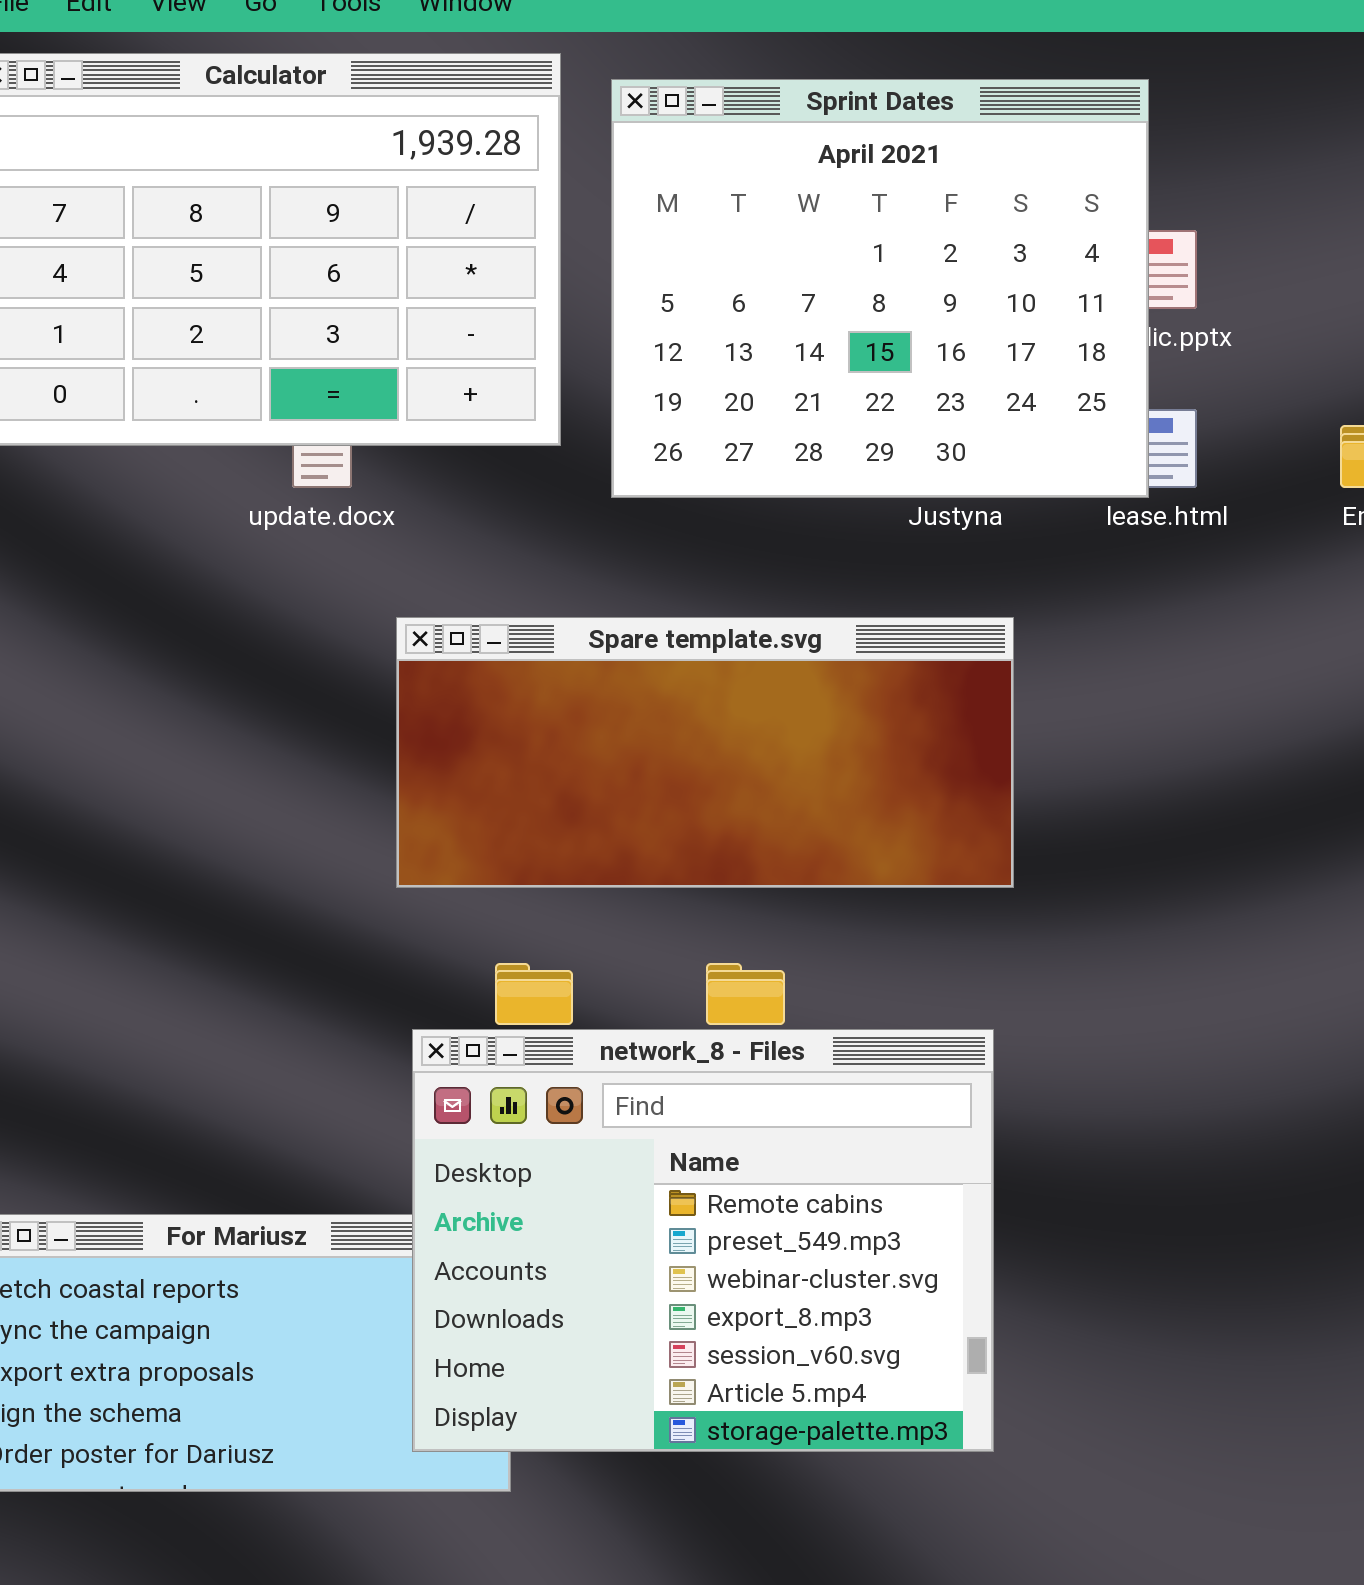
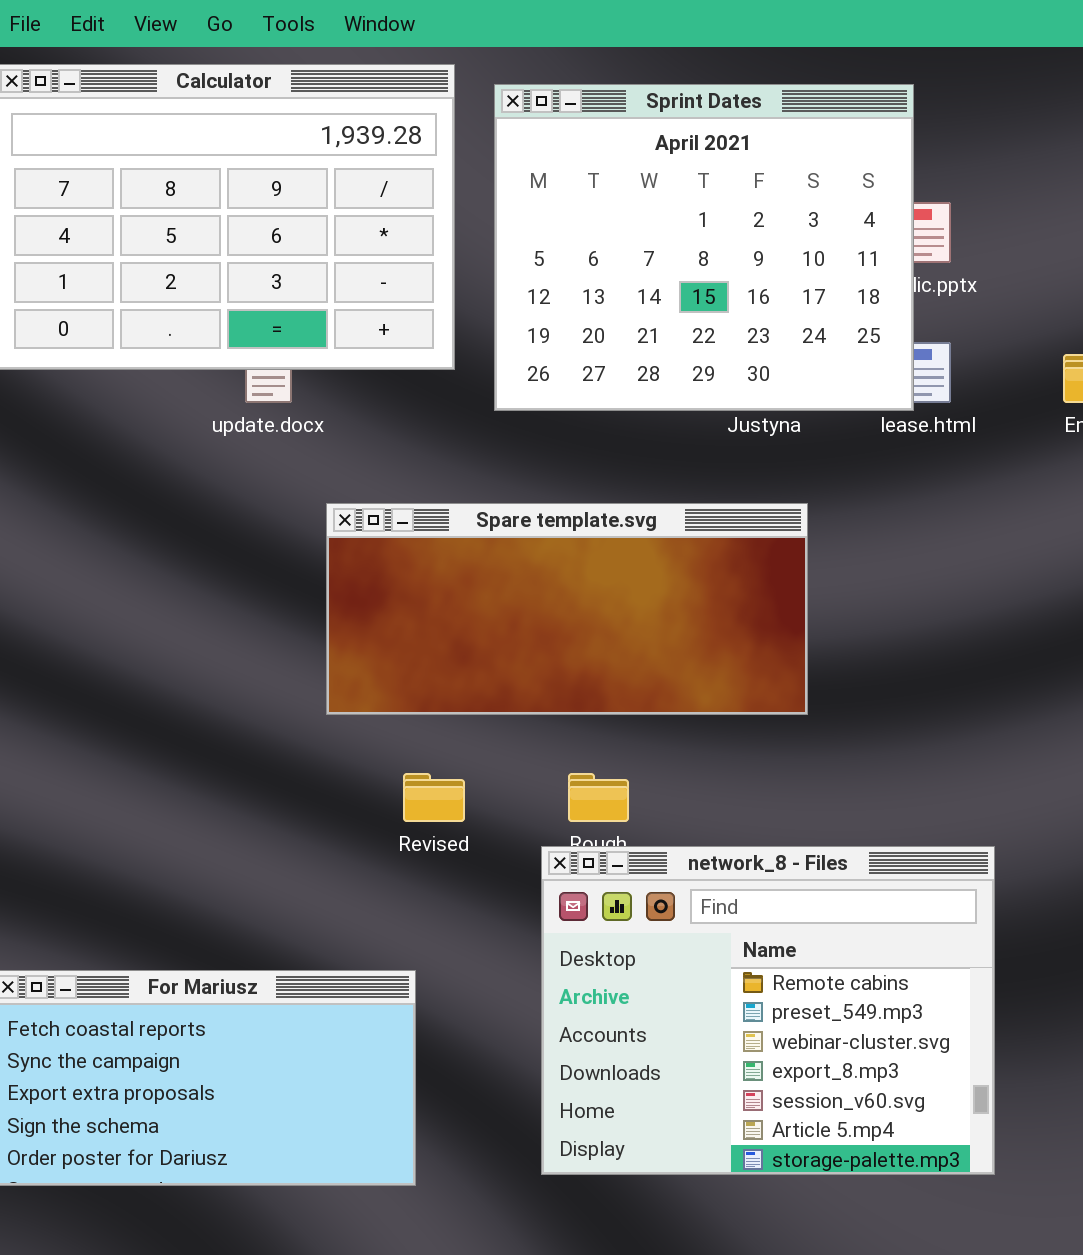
network_8 - Files: [412,1029,994,1452] -> [541,846,995,1175], moved

